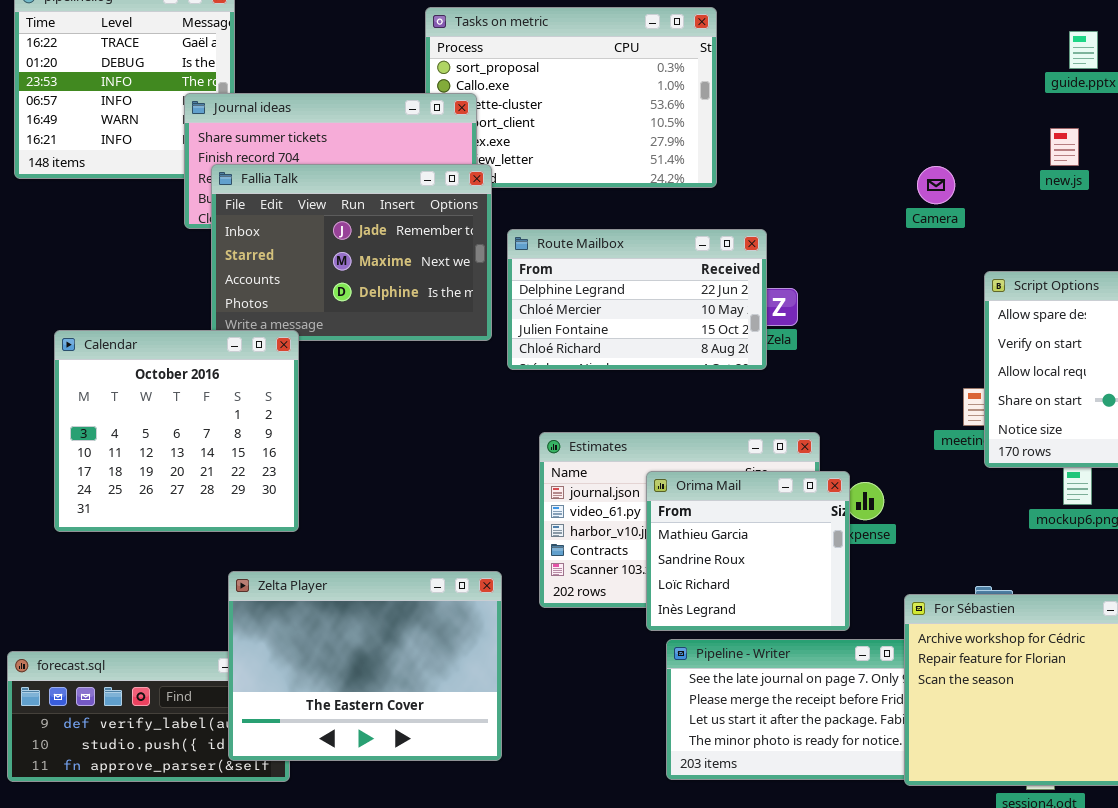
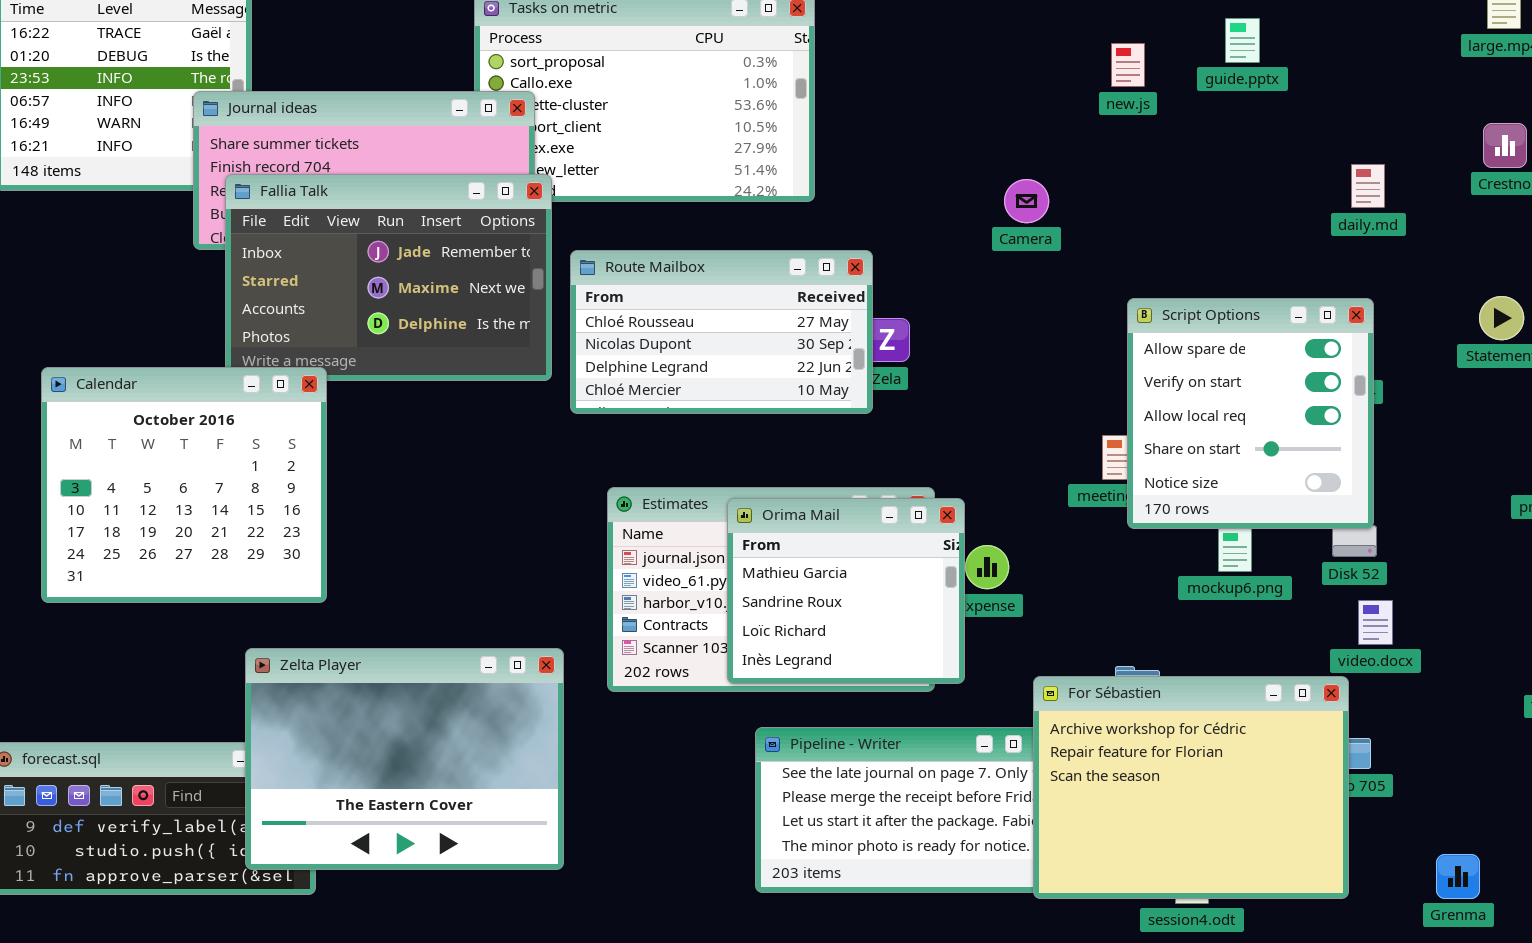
new.js: [1050,128,1079,166] -> [1111,43,1145,87], moved
Camera: [917,166,955,204] -> [1004,179,1049,223], moved
Route Mailbox: [507,229,767,370] -> [570,250,873,414], scrolled up 2 rows
Orima Mail: [646,471,850,631] -> [727,498,965,684], moved

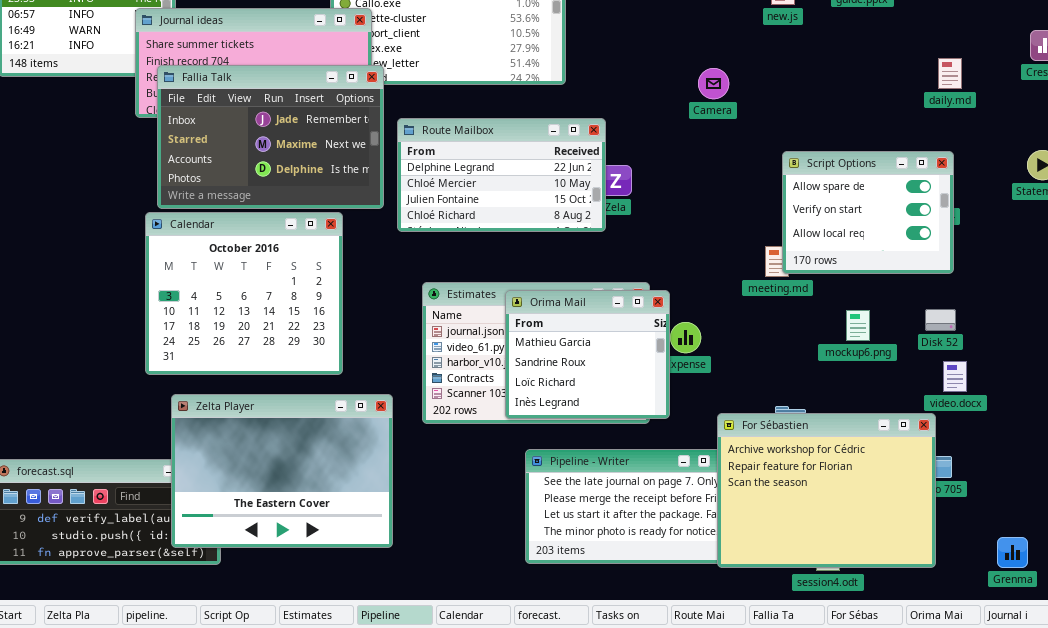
Route Mailbox: [570,250,873,414] -> [397,118,606,232], scrolled down 2 rows
Script Options: [1127,298,1374,529] -> [782,151,954,274], resized
Calendar: [41,367,327,603] -> [145,212,343,375], moved

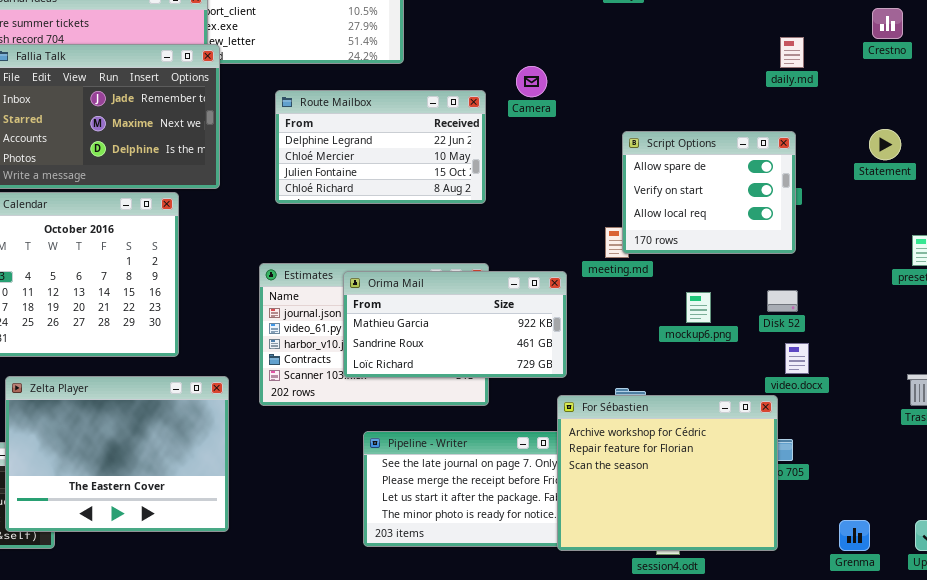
Camera: [698,68,729,99] -> [516,66,547,97], moved
Route Mailbox: [397,118,606,232] -> [275,90,486,204], moved
Orima Mail: [505,290,670,419] -> [343,271,567,378], resized

